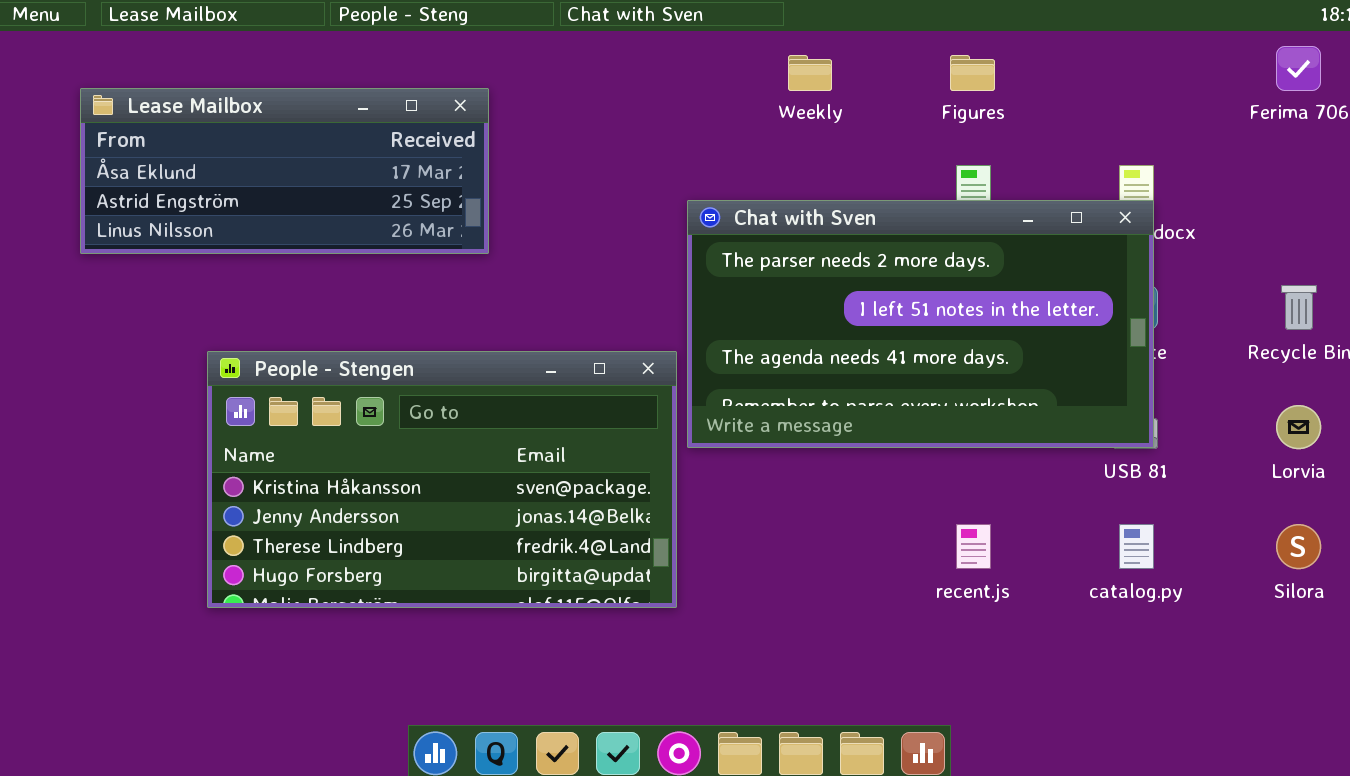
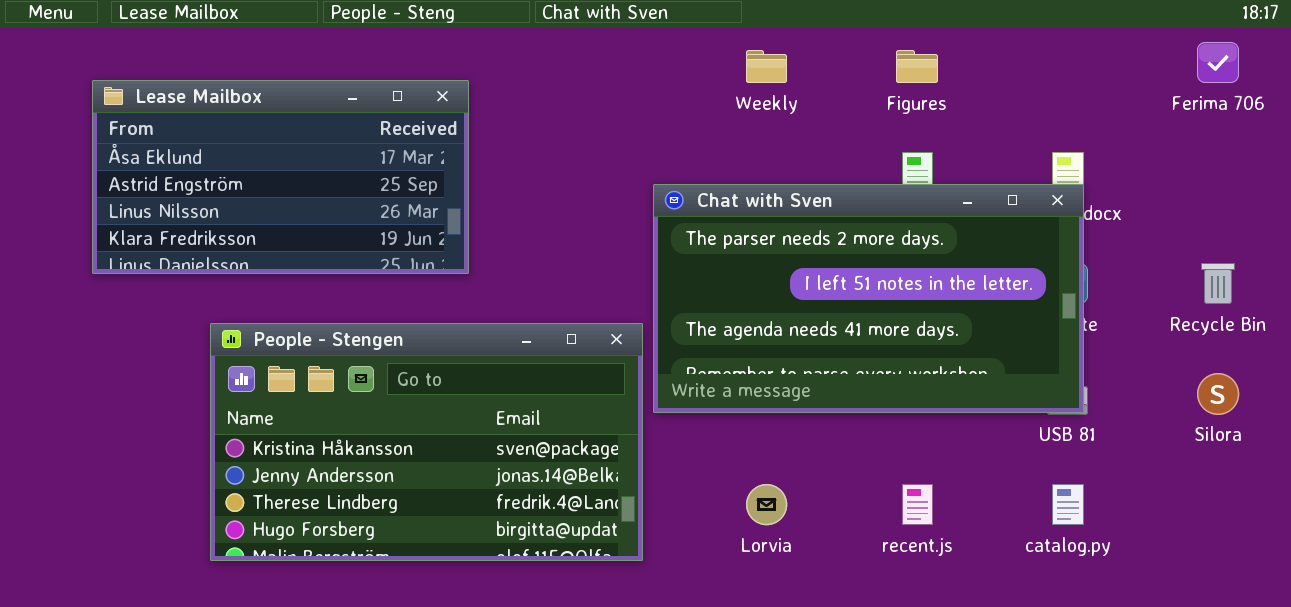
Lease Mailbox: [80,88,489,254] -> [92,80,469,274], resized
Lorvia: [1276,405,1321,449] -> [746,484,787,525], moved
Silora: [1276,524,1321,569] -> [1197,373,1239,415], moved

